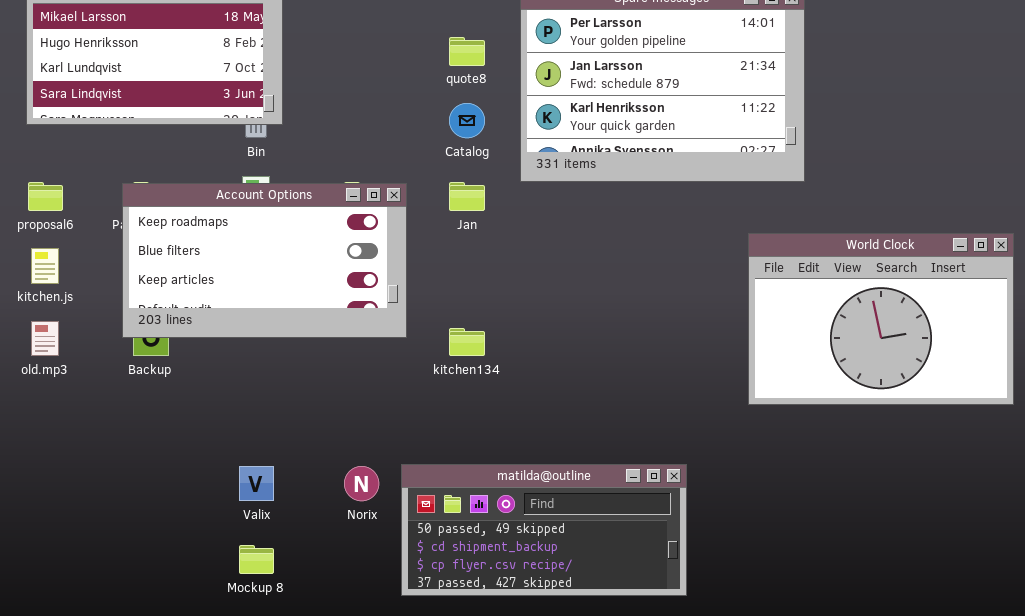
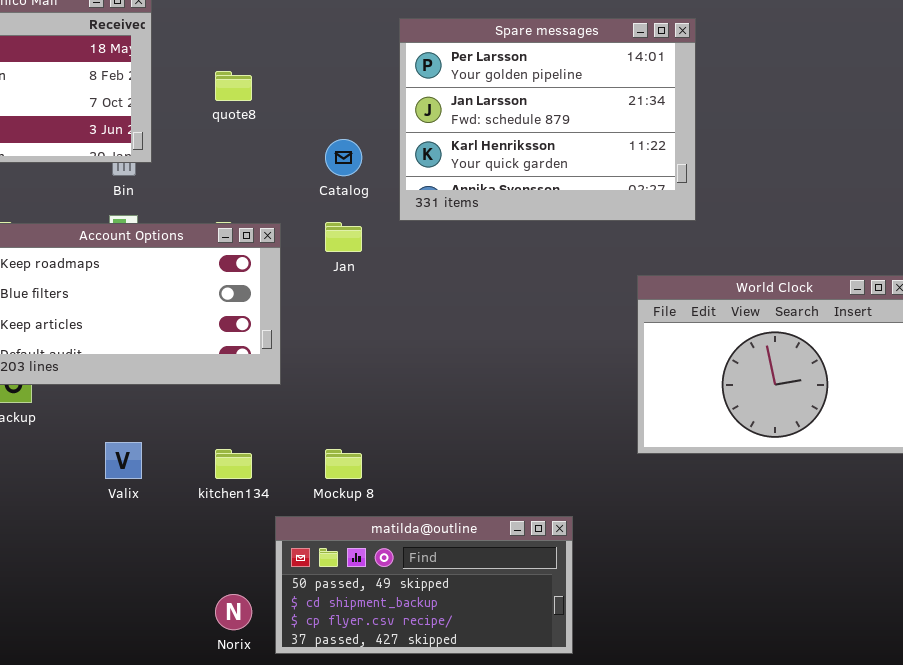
quote8: [449,37,485,66] -> [215,71,252,101], moved
kitchen134: [449,328,485,356] -> [215,449,252,479], moved
Valix: [239,466,274,501] -> [105,442,142,479], moved
Norix: [344,466,379,501] -> [215,594,252,630], moved
Mockup 8: [239,545,274,574] -> [325,449,362,479], moved

